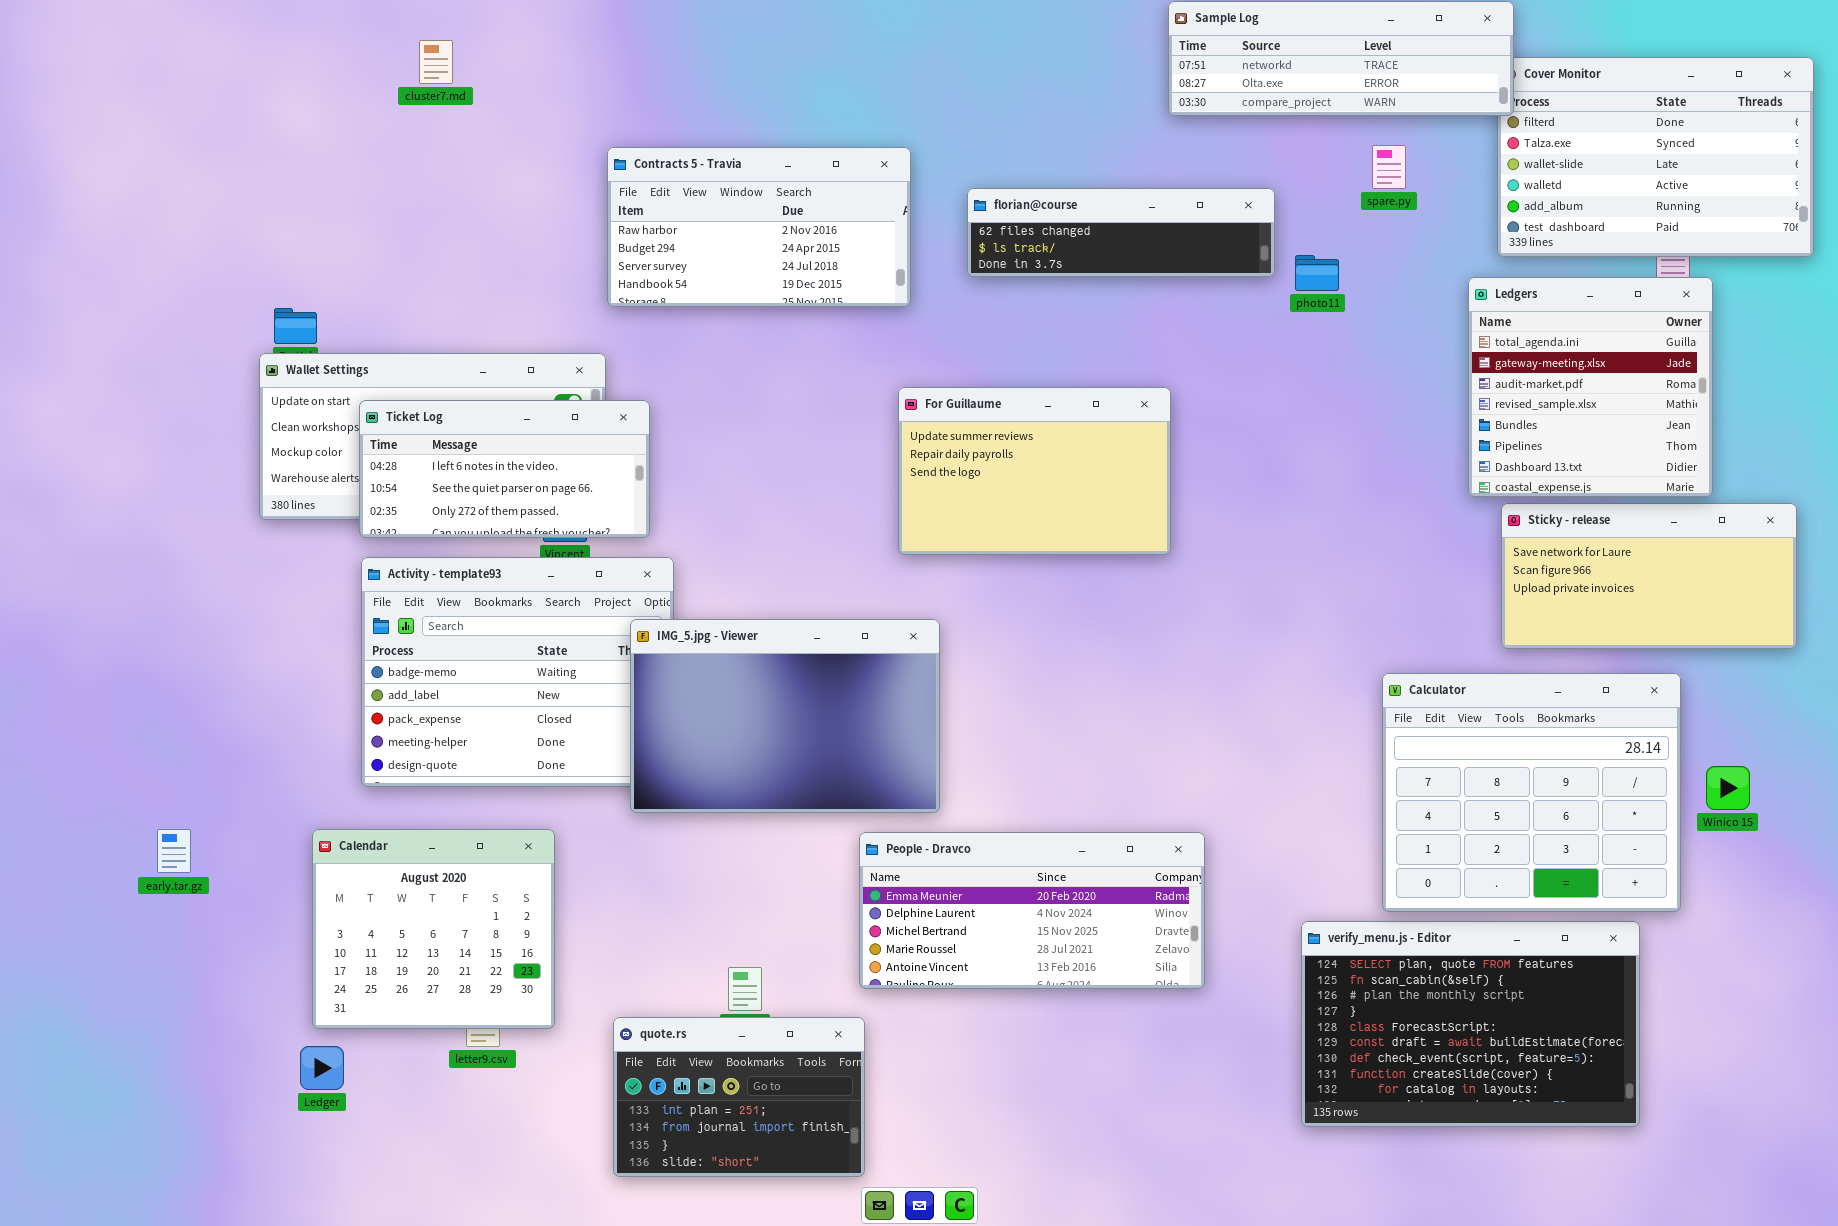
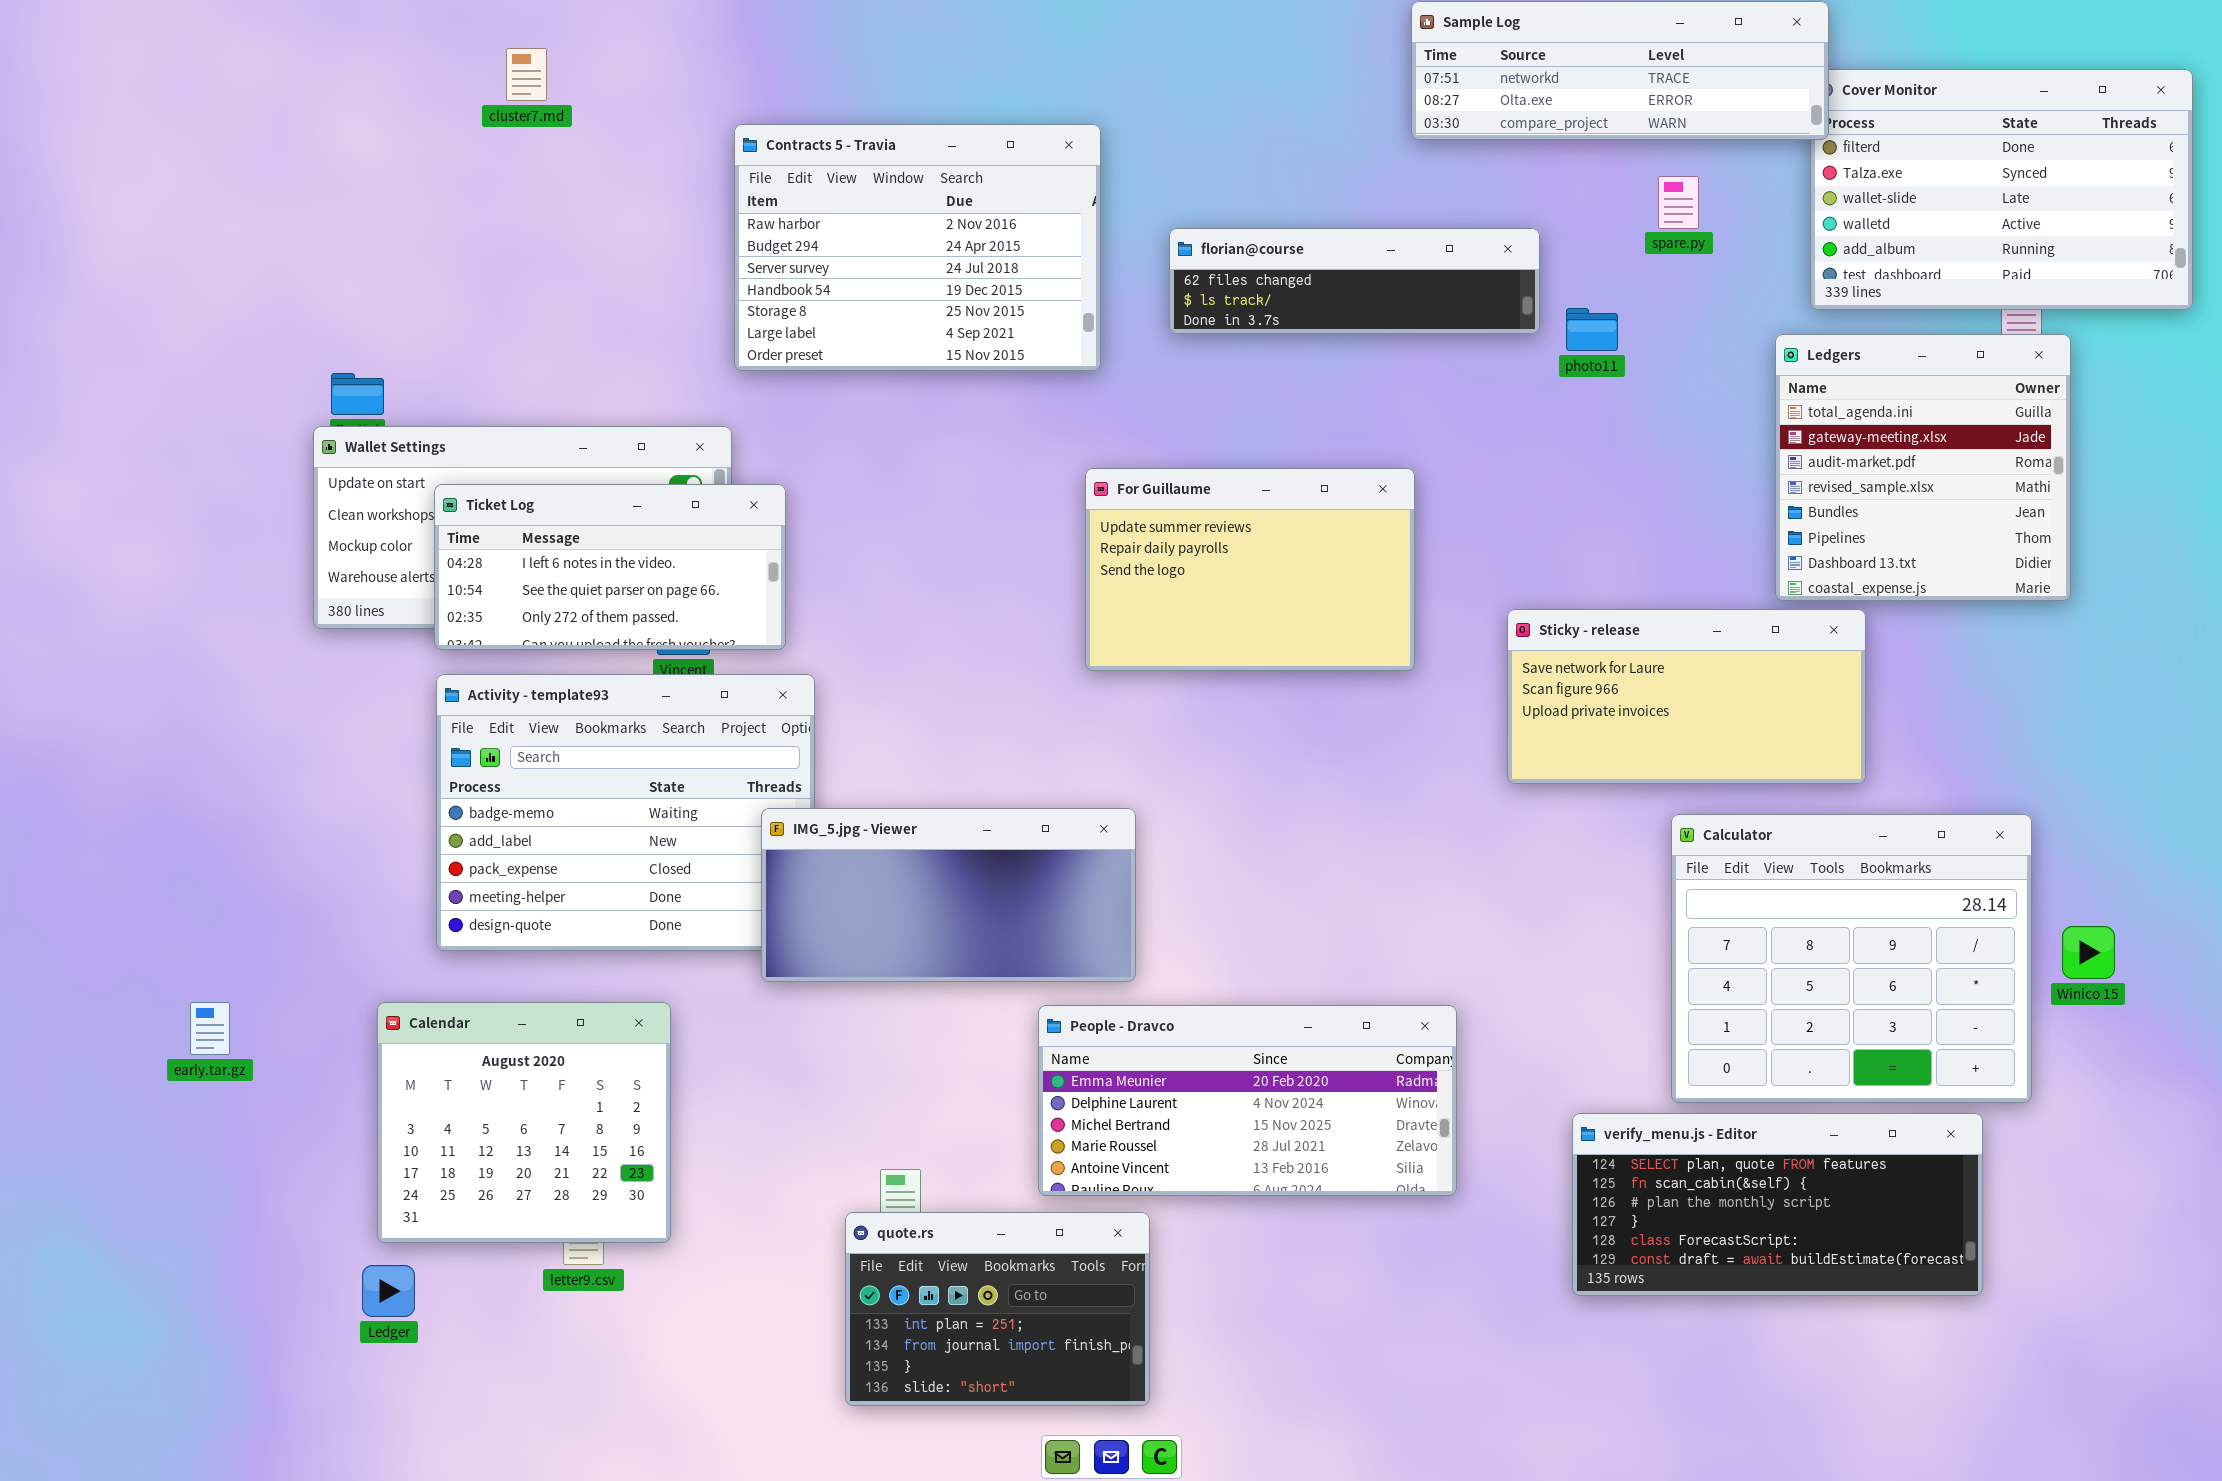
Contracts 5 - Travia: [607,147,911,307] -> [734,124,1101,371], resized
Sticky - release: [1501,503,1797,649] -> [1507,609,1866,784], moved
IMG_5.jpg - Viewer: [630,619,940,813] -> [761,808,1136,982], resized
verify_menu.js - Editor: [1301,921,1640,1127] -> [1572,1113,1983,1296], resized
quote.rs: [613,1017,865,1177] -> [845,1212,1150,1406], moved

